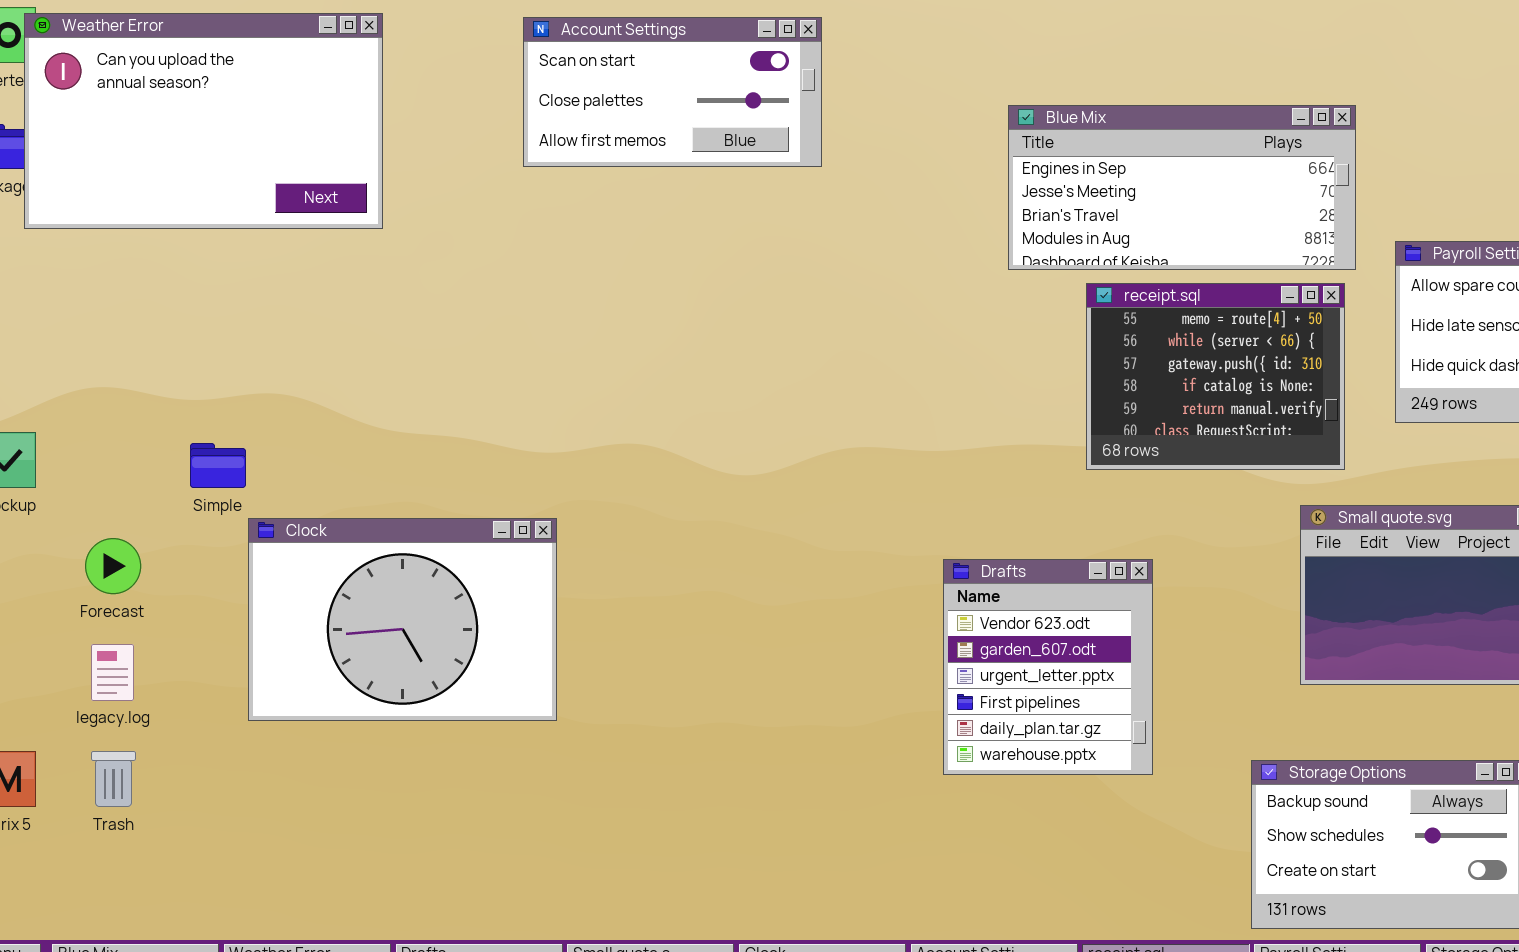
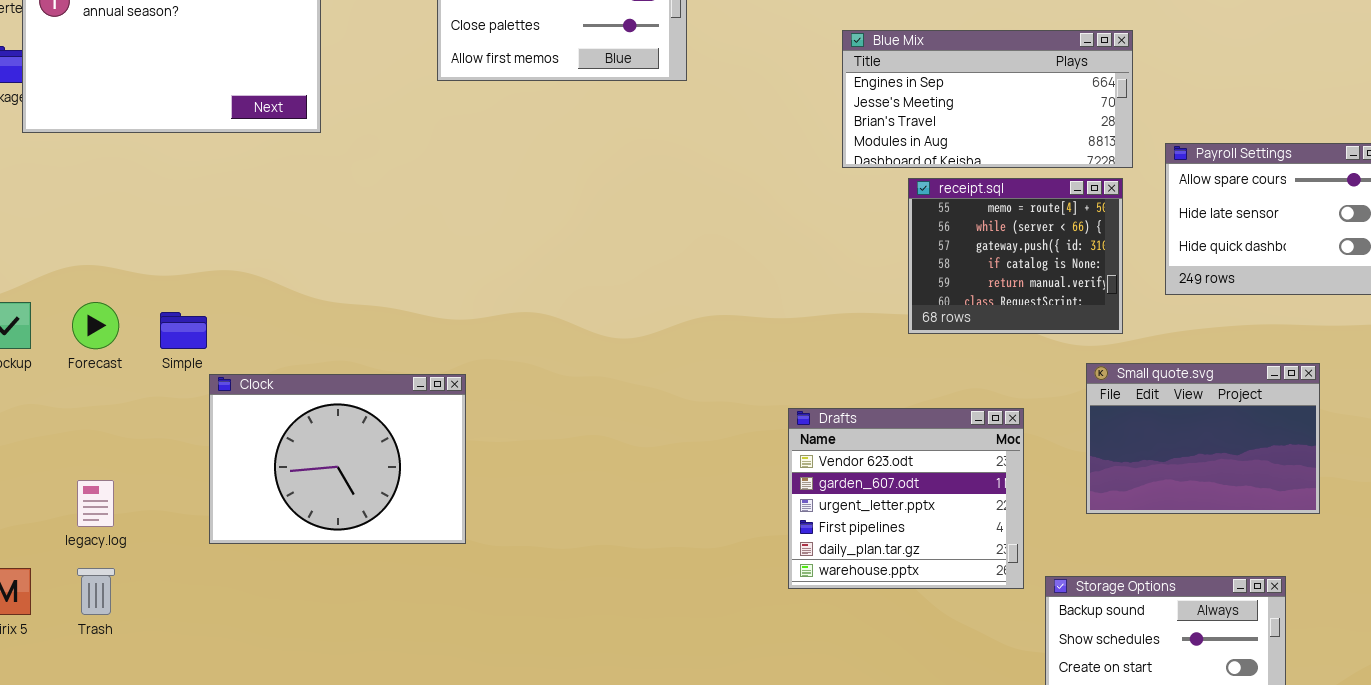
Forecast: [85,538,141,594] -> [72,302,119,349], moved
Drafts: [943,559,1153,775] -> [788,408,1024,589], resized

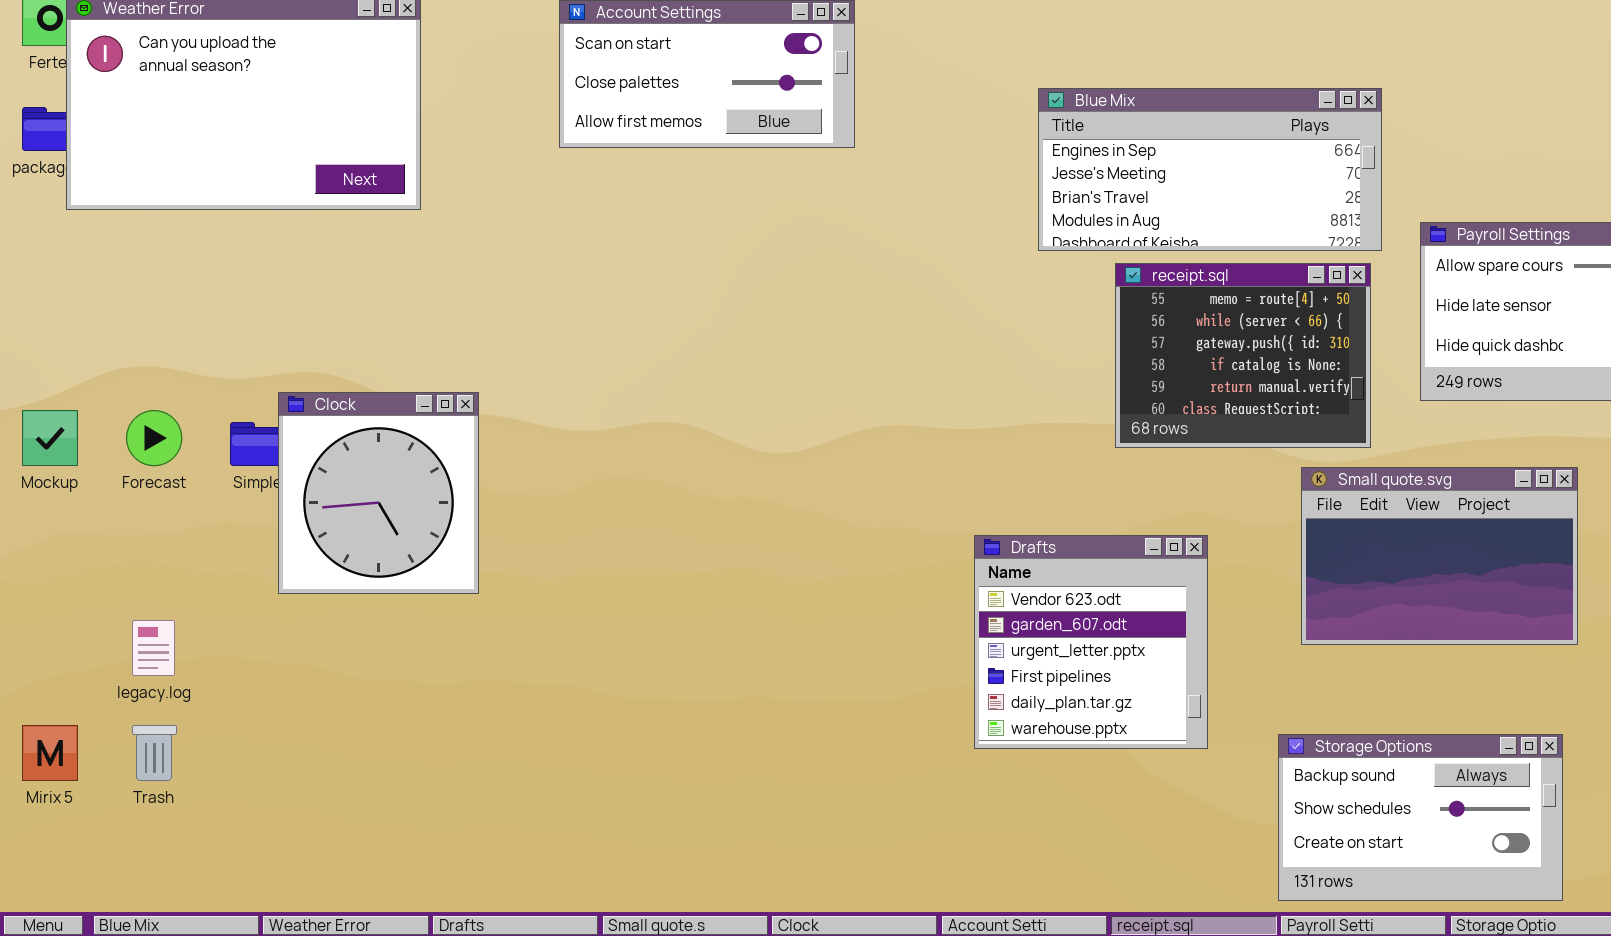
Small quote.svg: [1086,363,1320,514] -> [1301,467,1578,645], moved
Clock: [209,374,466,544] -> [278,392,479,594], moved, resized
Drafts: [788,408,1024,589] -> [974,535,1208,749], resized

